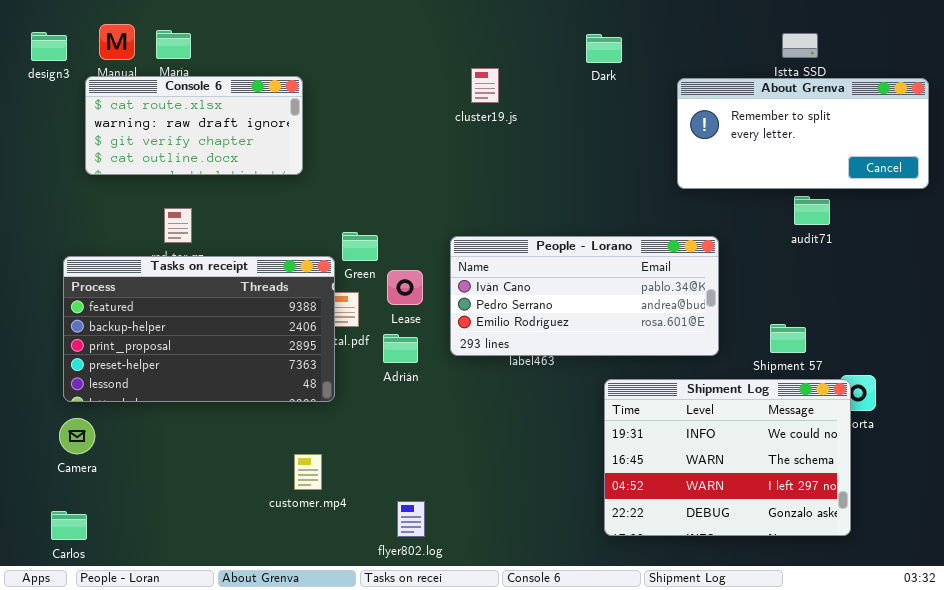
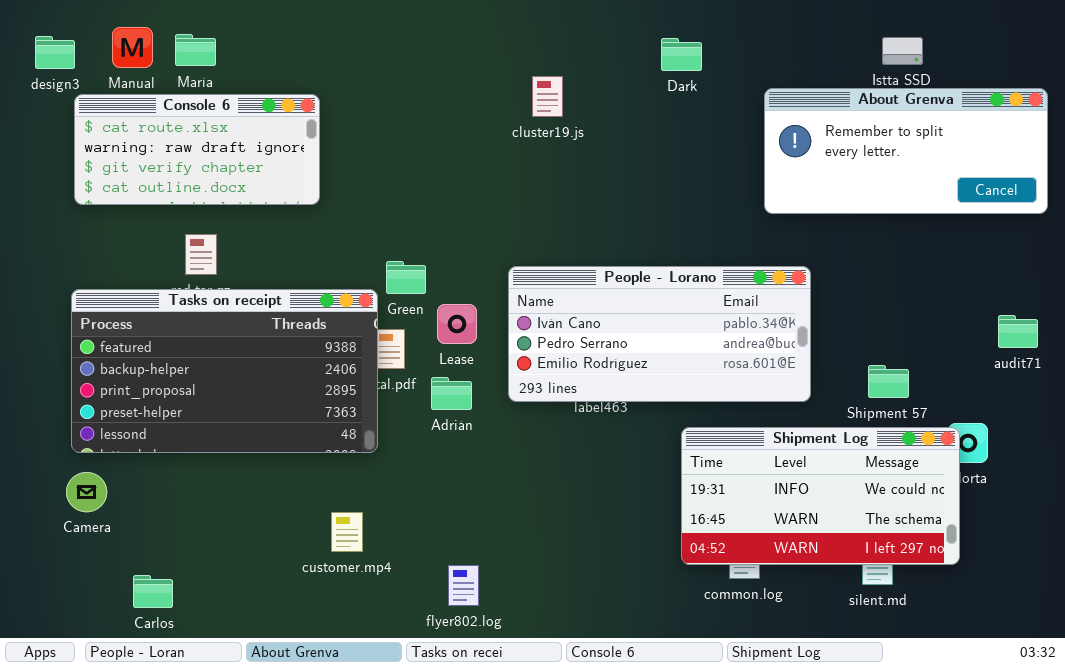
Console 6: [85,76,303,175] -> [74,94,320,205], moved
audit71: [794,196,830,225] -> [998,315,1038,348], moved
Shipment Log: [604,379,851,536] -> [681,427,960,565], resized
Carlos: [51,511,87,540] -> [133,575,173,608], moved

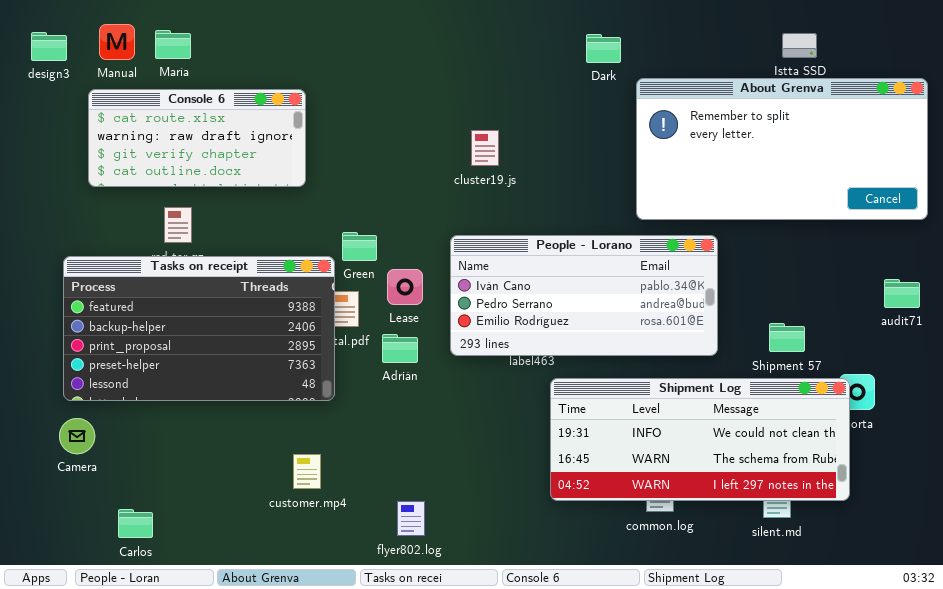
cluster19.js: [532,76,563,117] -> [471,130,499,166], moved
About Grenva: [764,88,1048,214] -> [636,78,928,220], resized
Console 6: [74,94,320,205] -> [88,89,306,187], moved
Shipment Log: [681,427,960,565] -> [550,378,850,501], resized

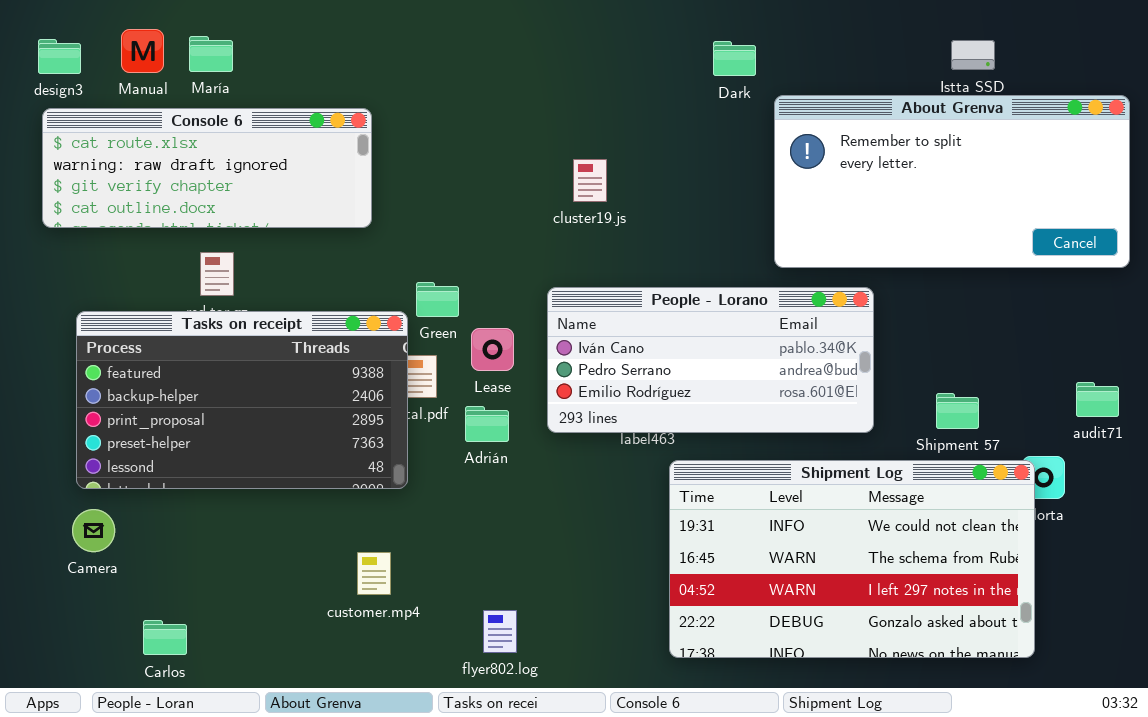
Console 6: [88,89,306,187] -> [42,108,372,228], resized
audit71: [884,279,920,308] -> [1076,382,1119,417], moved
Shipment Log: [550,378,850,501] -> [669,460,1035,658], resized

